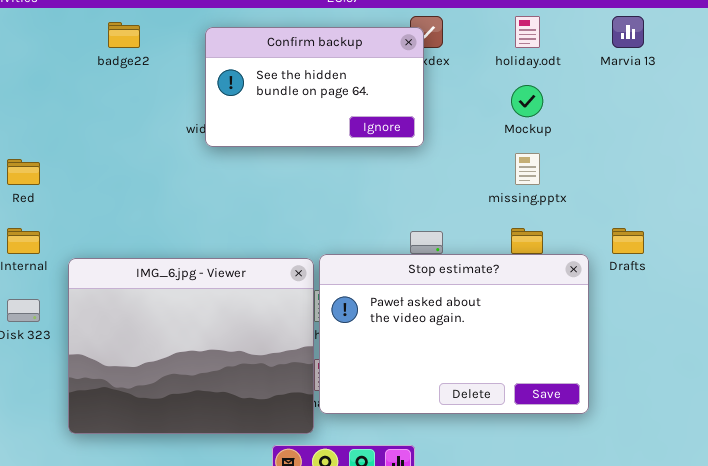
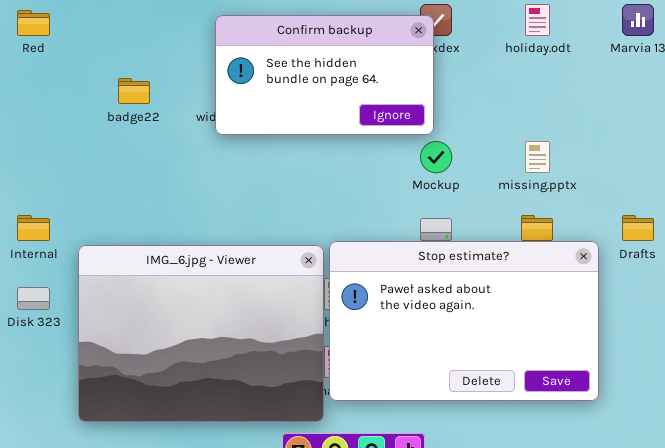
badge22: [108,22,140,48] -> [118,78,150,104], moved
Mockup: [511,85,543,117] -> [420,141,452,173], moved
Red: [7,159,40,185] -> [17,10,50,36], moved

